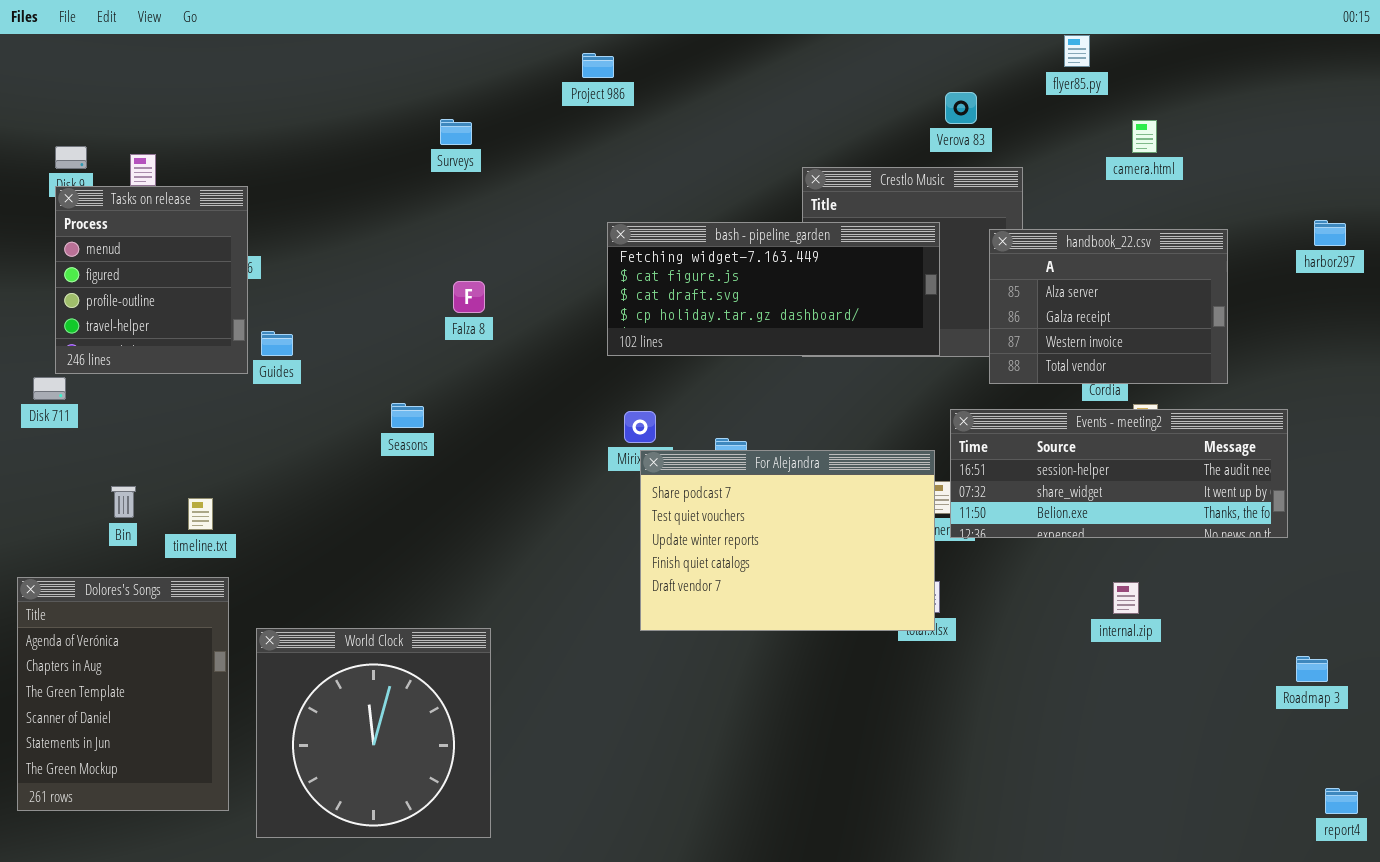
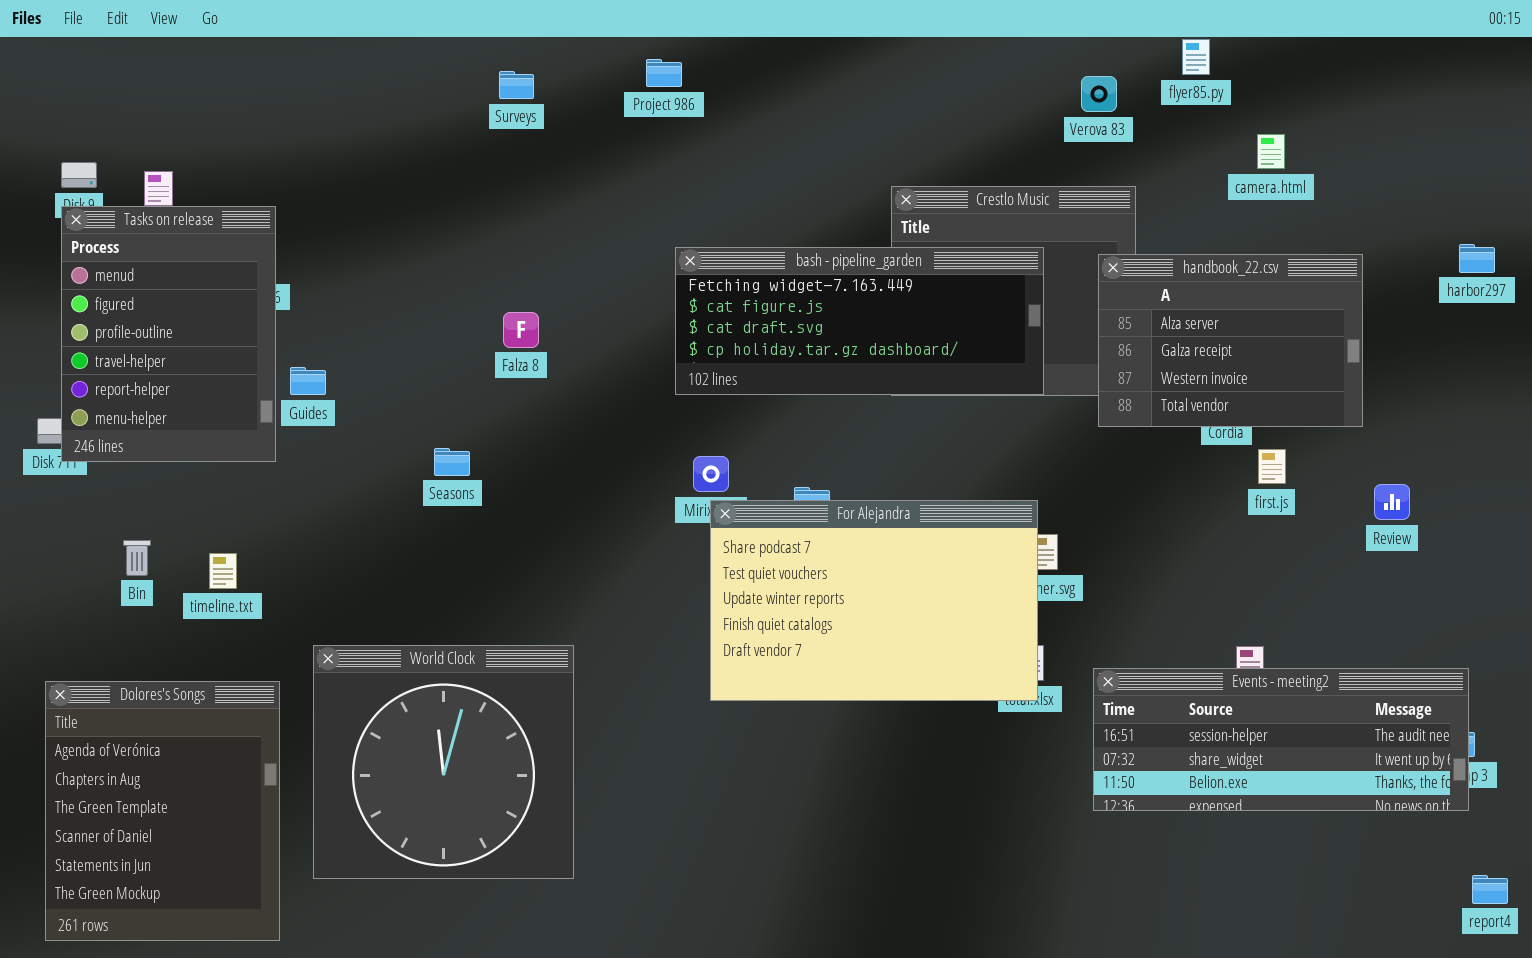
Verova 83: [945,92,977,124] -> [1081,76,1117,112], moved
Surveys: [440,119,472,145] -> [499,71,534,99], moved
Tasks on release: [55,186,248,374] -> [61,206,276,462], resized
Events - meeting2: [950,409,1288,538] -> [1093,668,1469,811], moved
Dolores's Songs: [17,577,229,811] -> [45,681,280,941], moved
World Clock: [256,628,491,838] -> [313,645,574,879], moved

